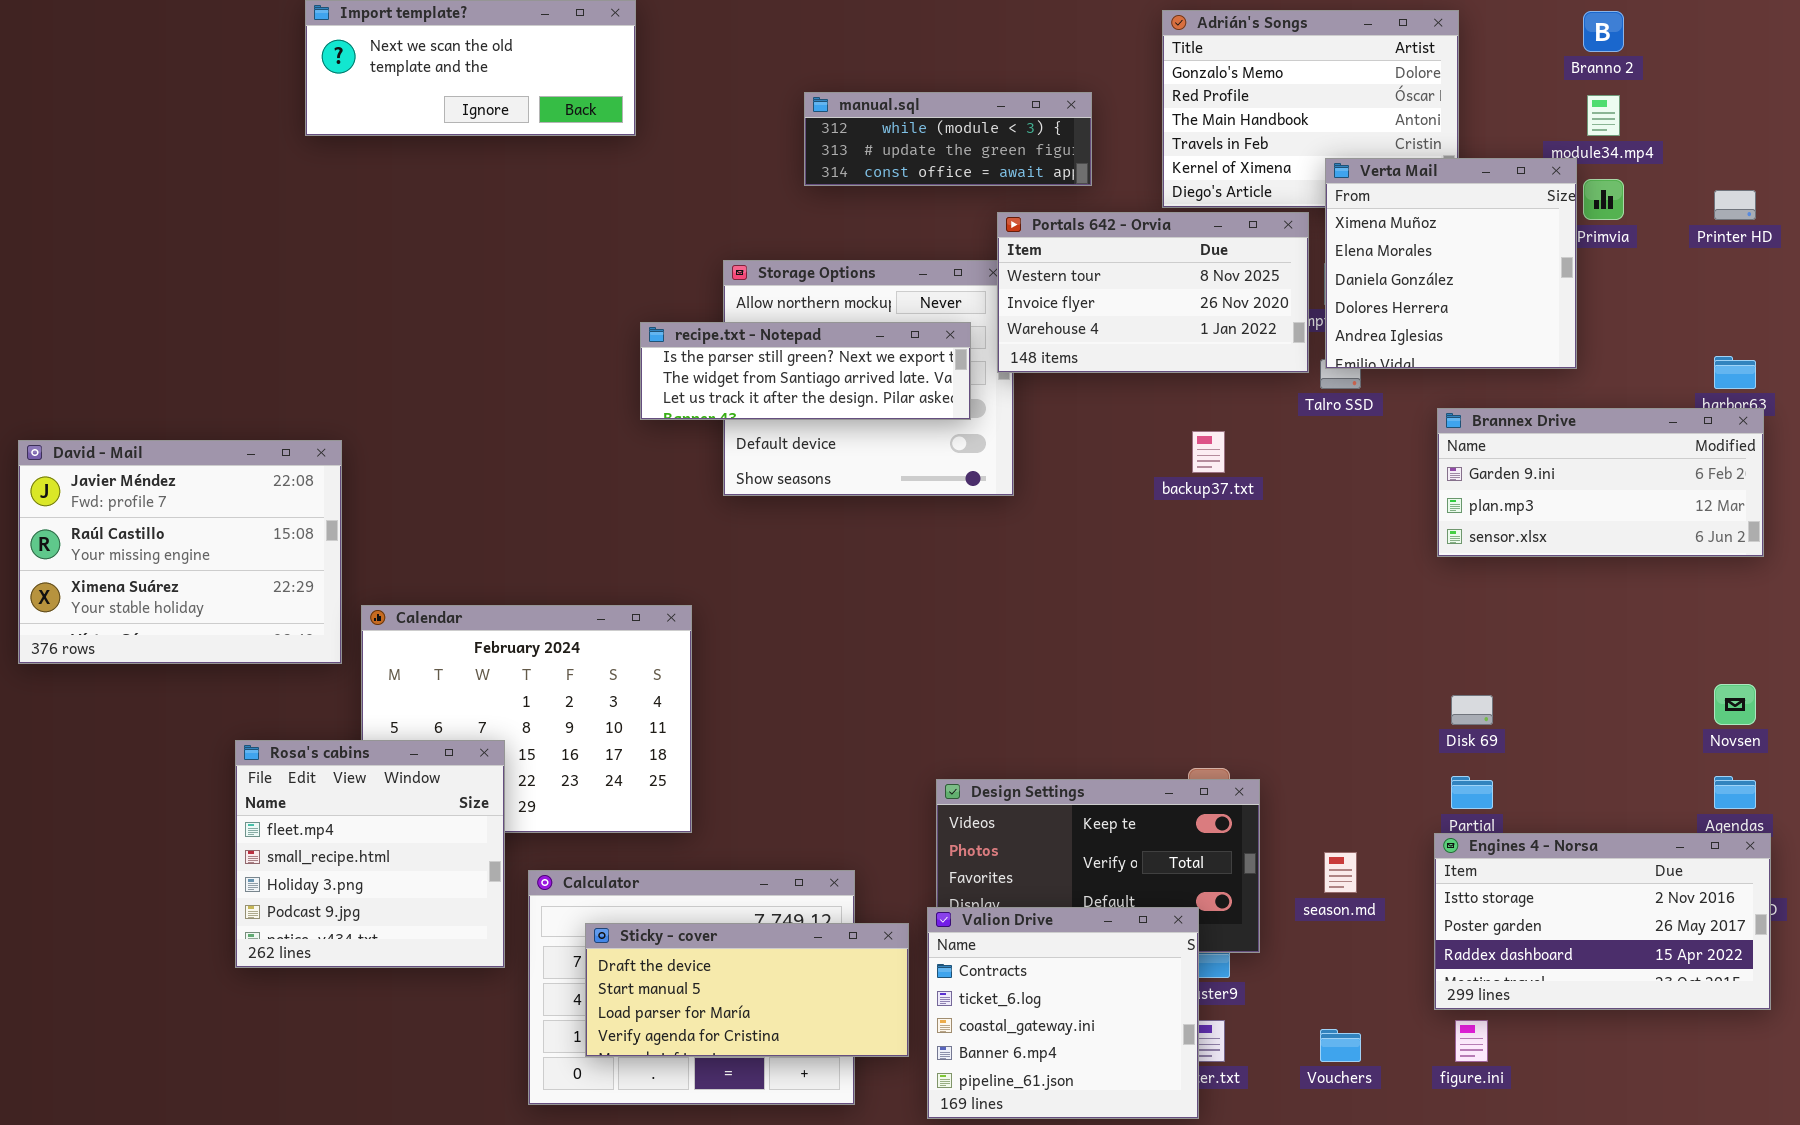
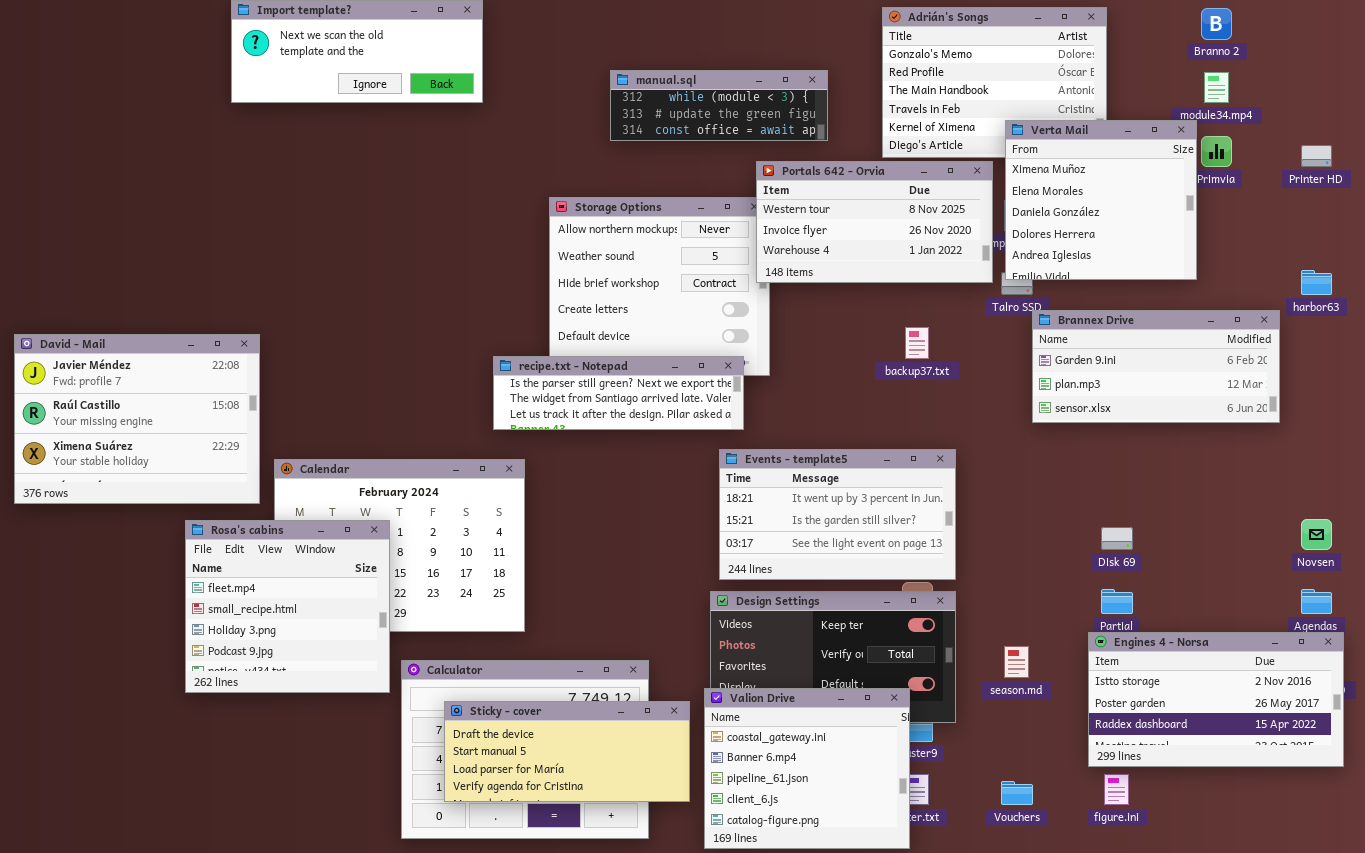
recipe.txt - Notepad: [640,322,971,420] -> [493,356,744,430], moved
Brannex Drive: [1437,408,1764,557] -> [1032,310,1280,423], moved
Events - template5: none -> [719,449,956,580], opened
Rosa's cabins: [235,740,505,968] -> [185,520,390,693], moved
Valion Drive: [927,907,1199,1119] -> [704,688,910,849], scrolled down 2 rows

